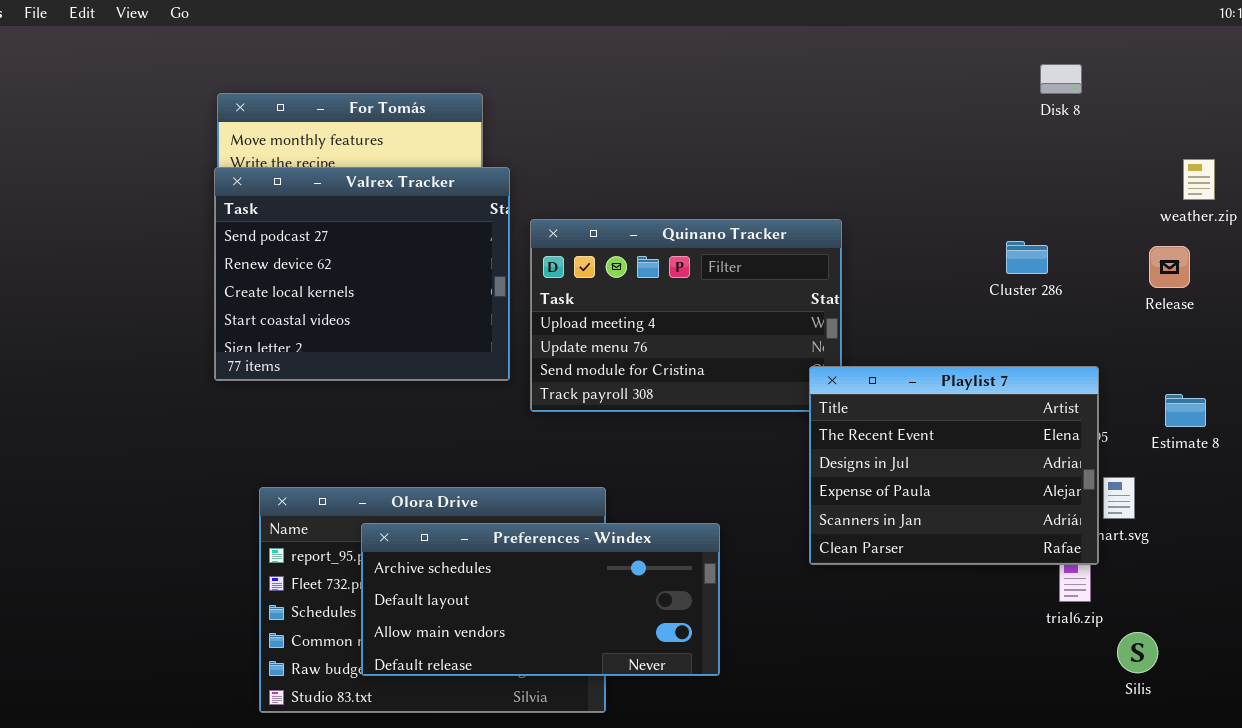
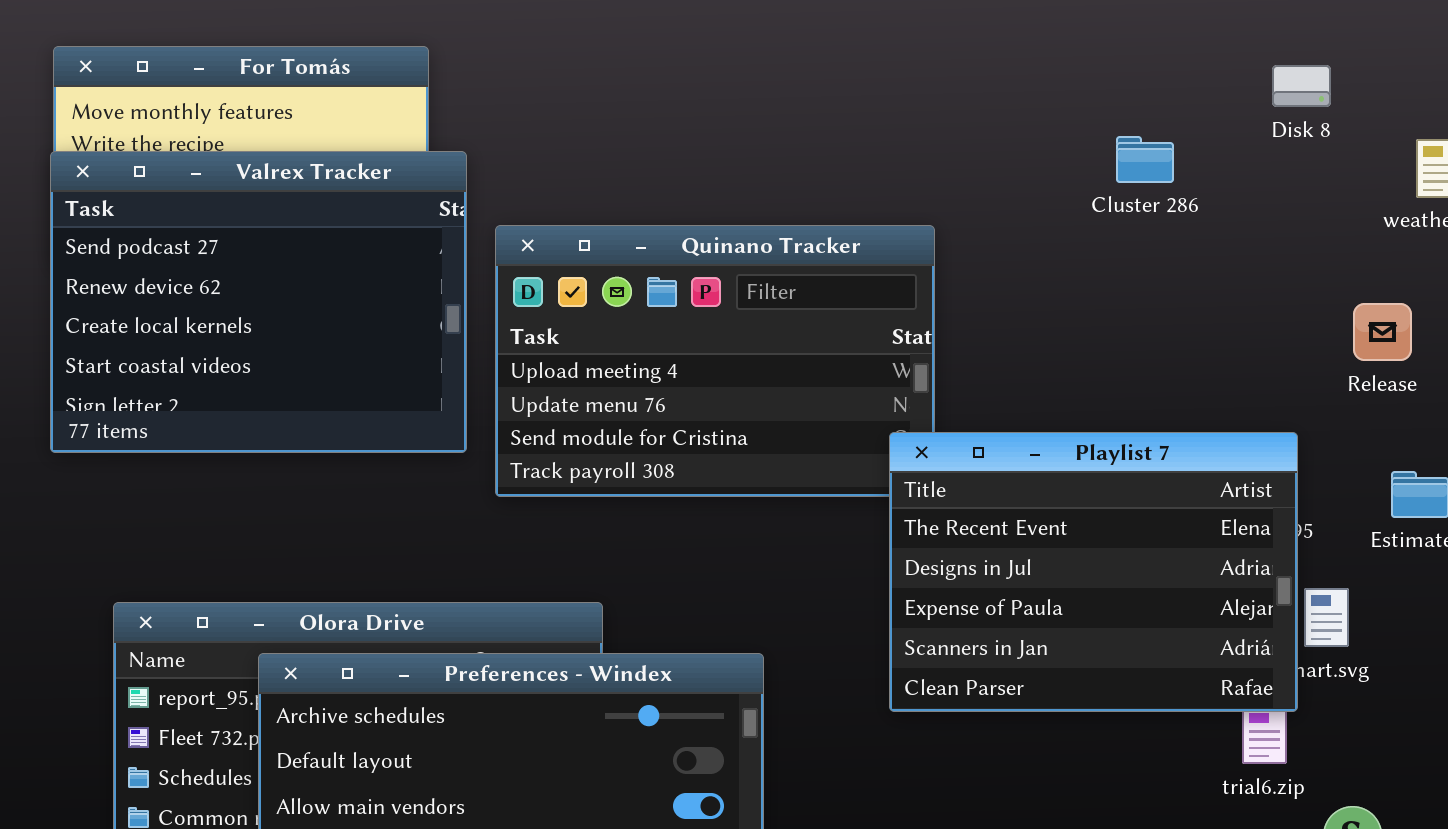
Disk 8: [1040,64,1082,94] -> [1272,65,1331,107], moved
Cluster 286: [1006,241,1048,274] -> [1116,136,1174,183], moved
Release: [1149,246,1190,288] -> [1353,303,1412,361], moved

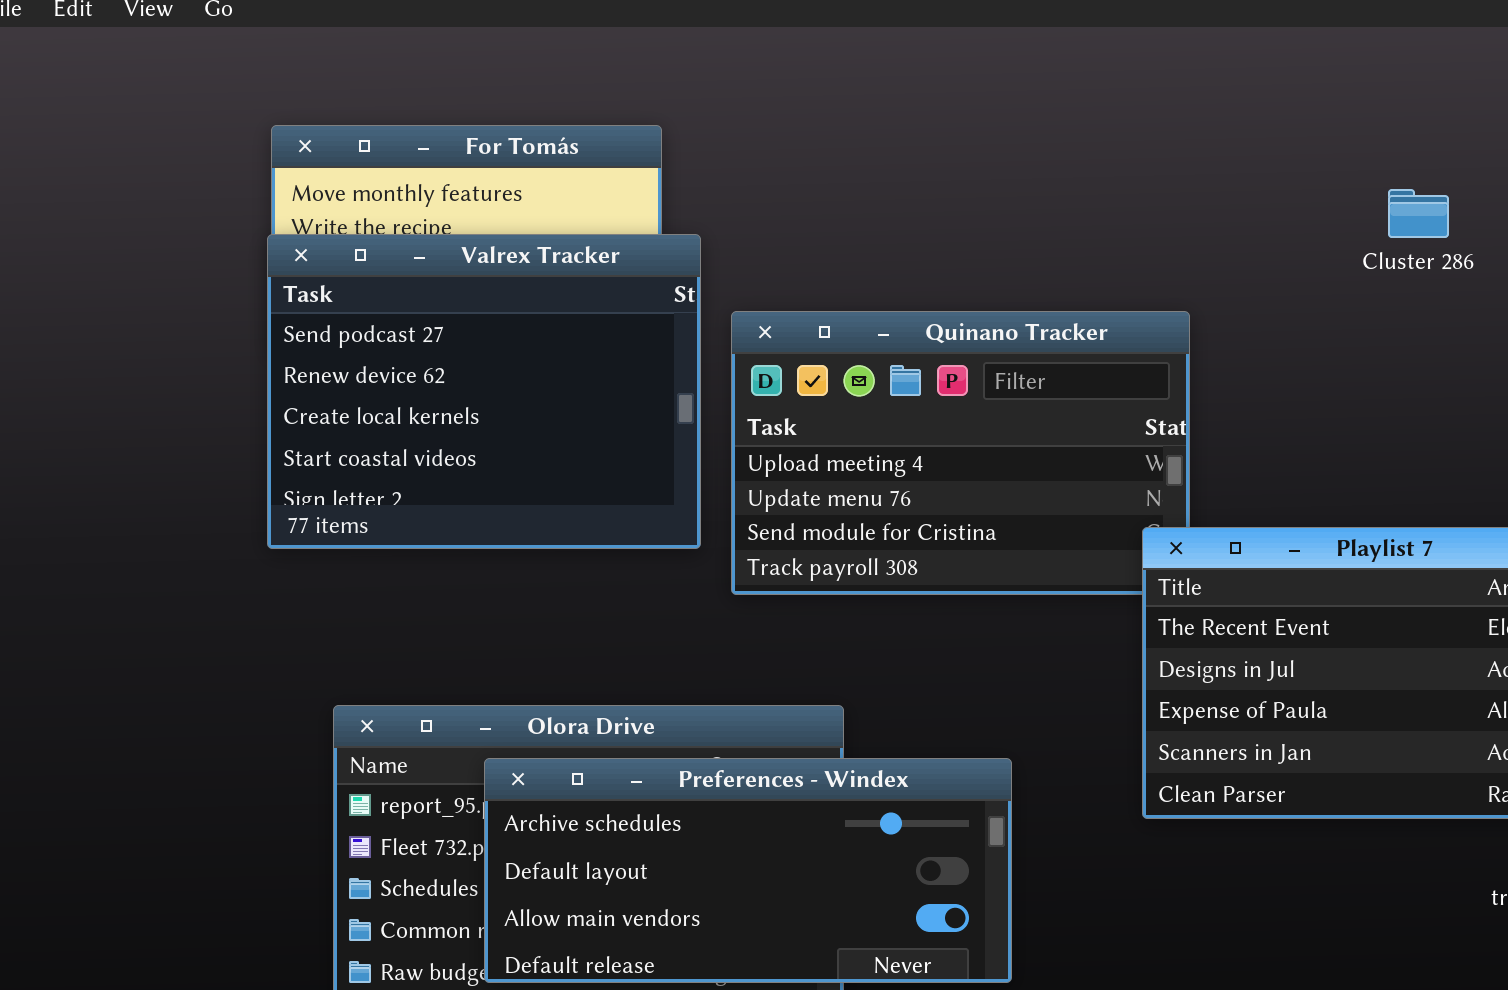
Cluster 286: [1116,136,1174,183] -> [1388,189,1449,238], moved

